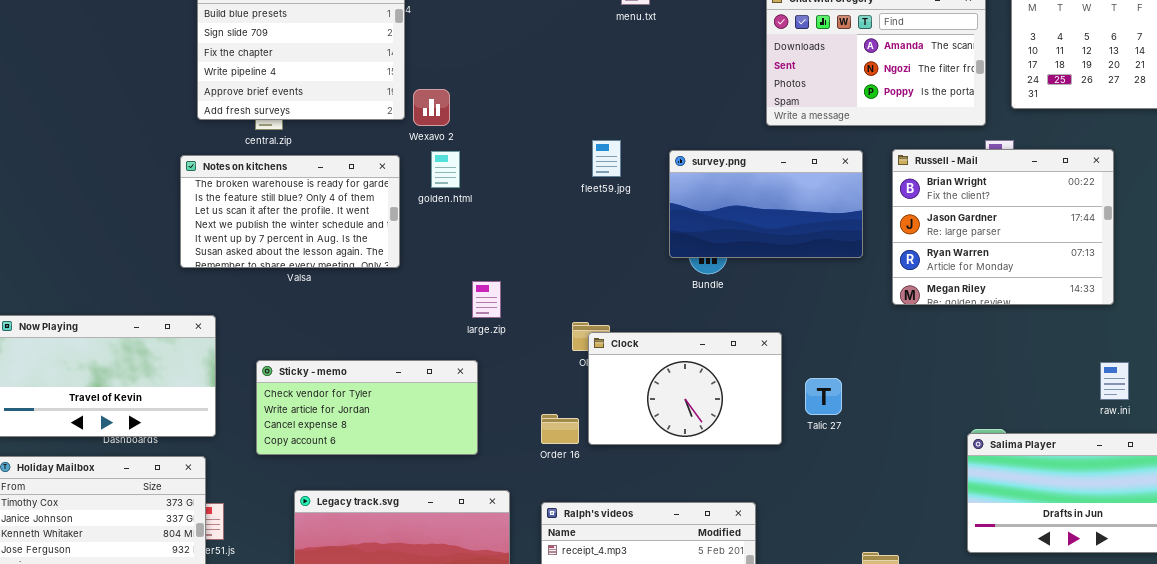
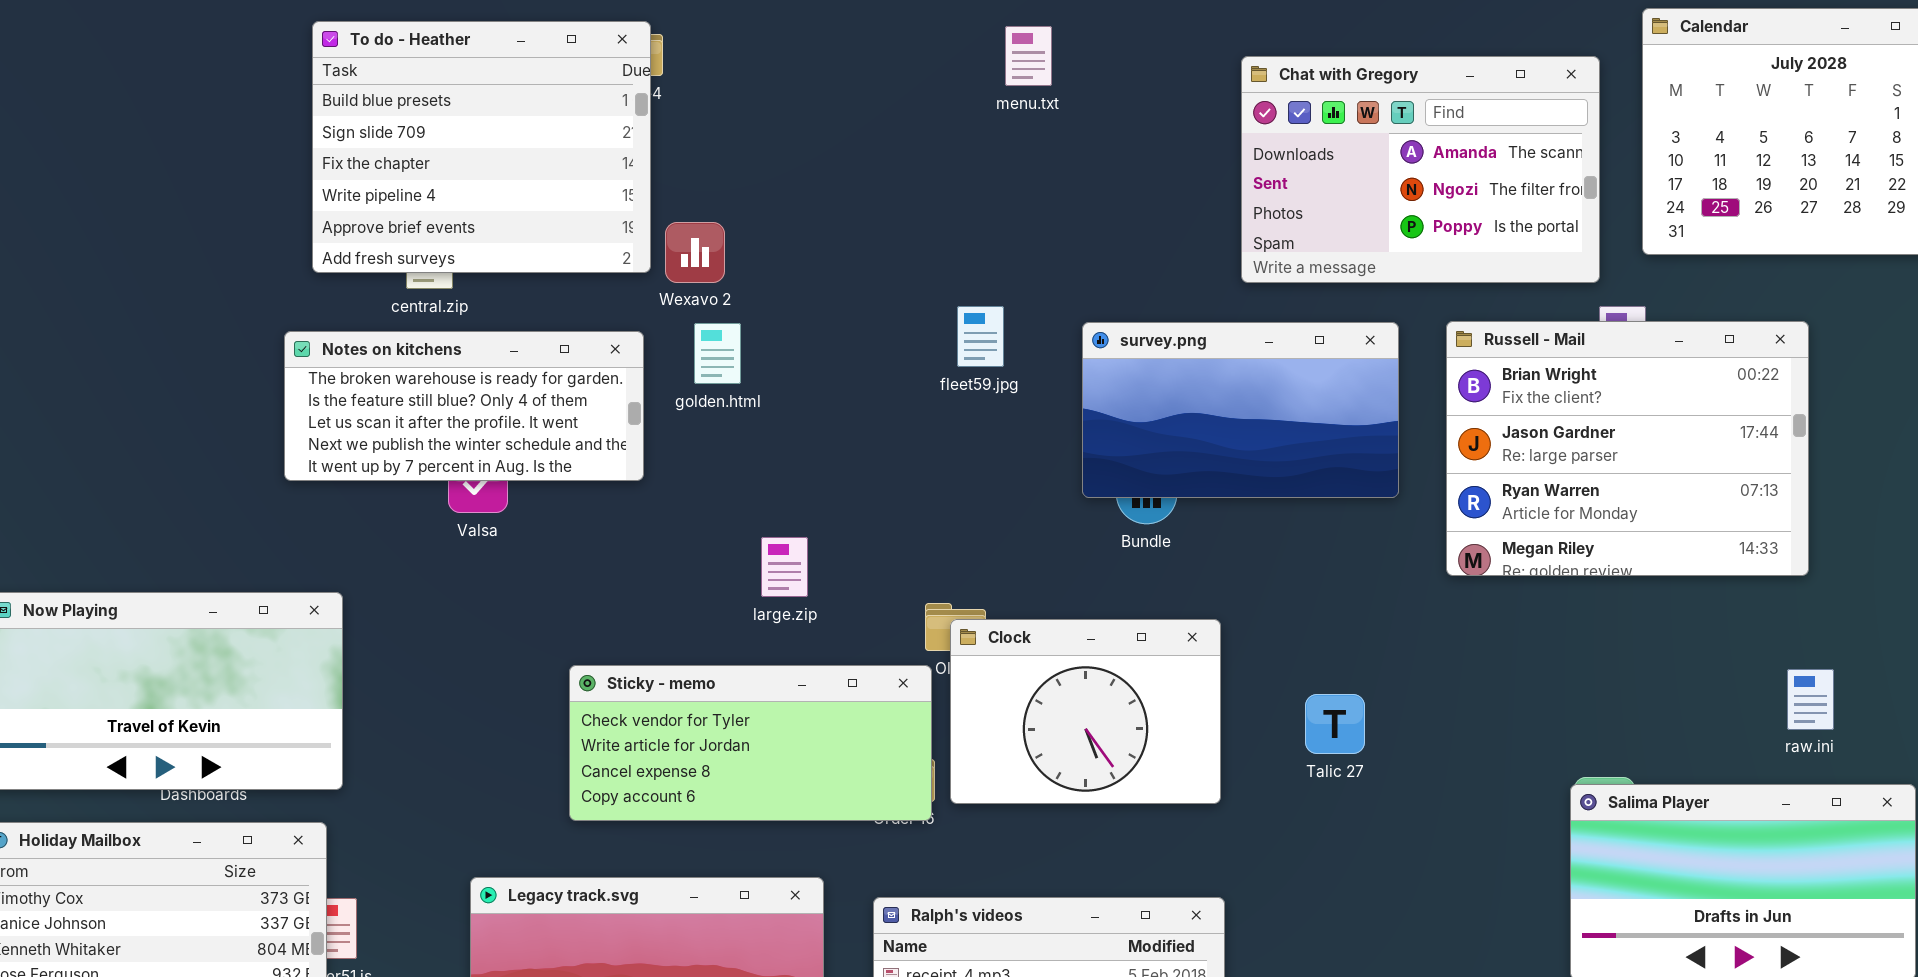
Notes on kitchens: [180,155,400,268] -> [284,331,644,481], resized
Clock: [588,332,782,445] -> [950,619,1221,804], resized
Sticky - memo: [256,360,478,455] -> [569,665,932,821], moved

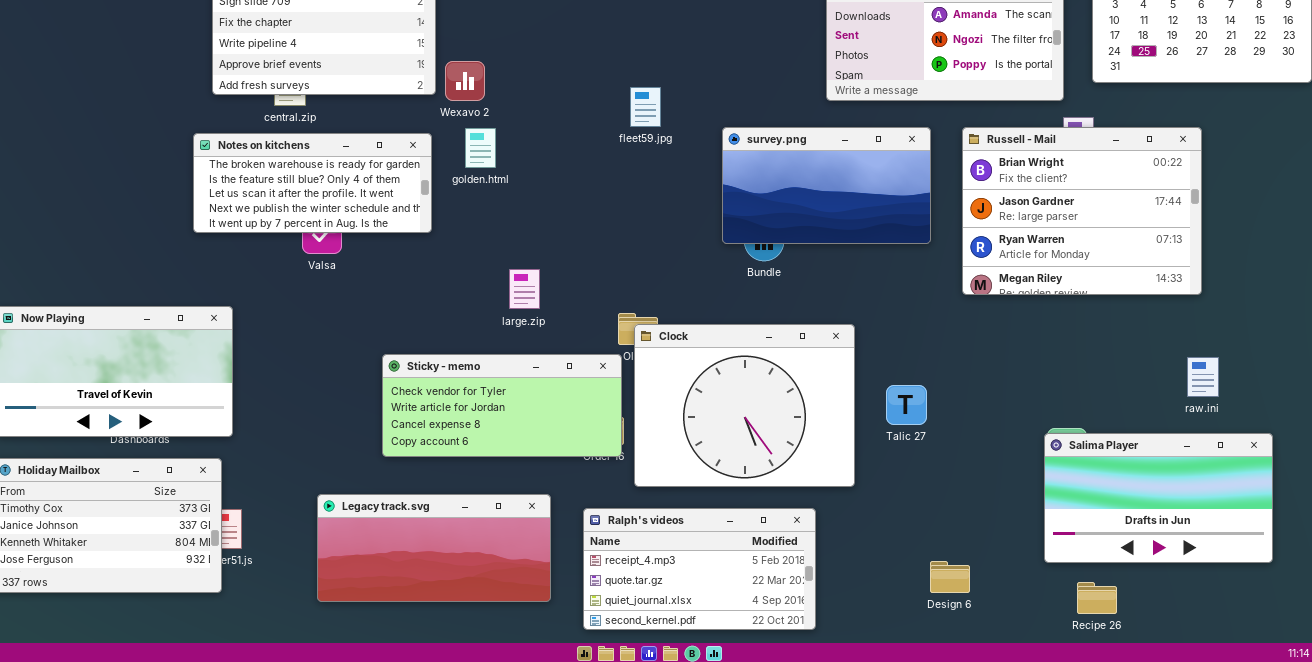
fleet59.jpg: [957,306,1004,367] -> [630,87,661,127], moved
Clock: [950,619,1221,804] -> [634,324,855,487], resized
Talic 27: [1305,694,1365,754] -> [886,385,927,425], moved

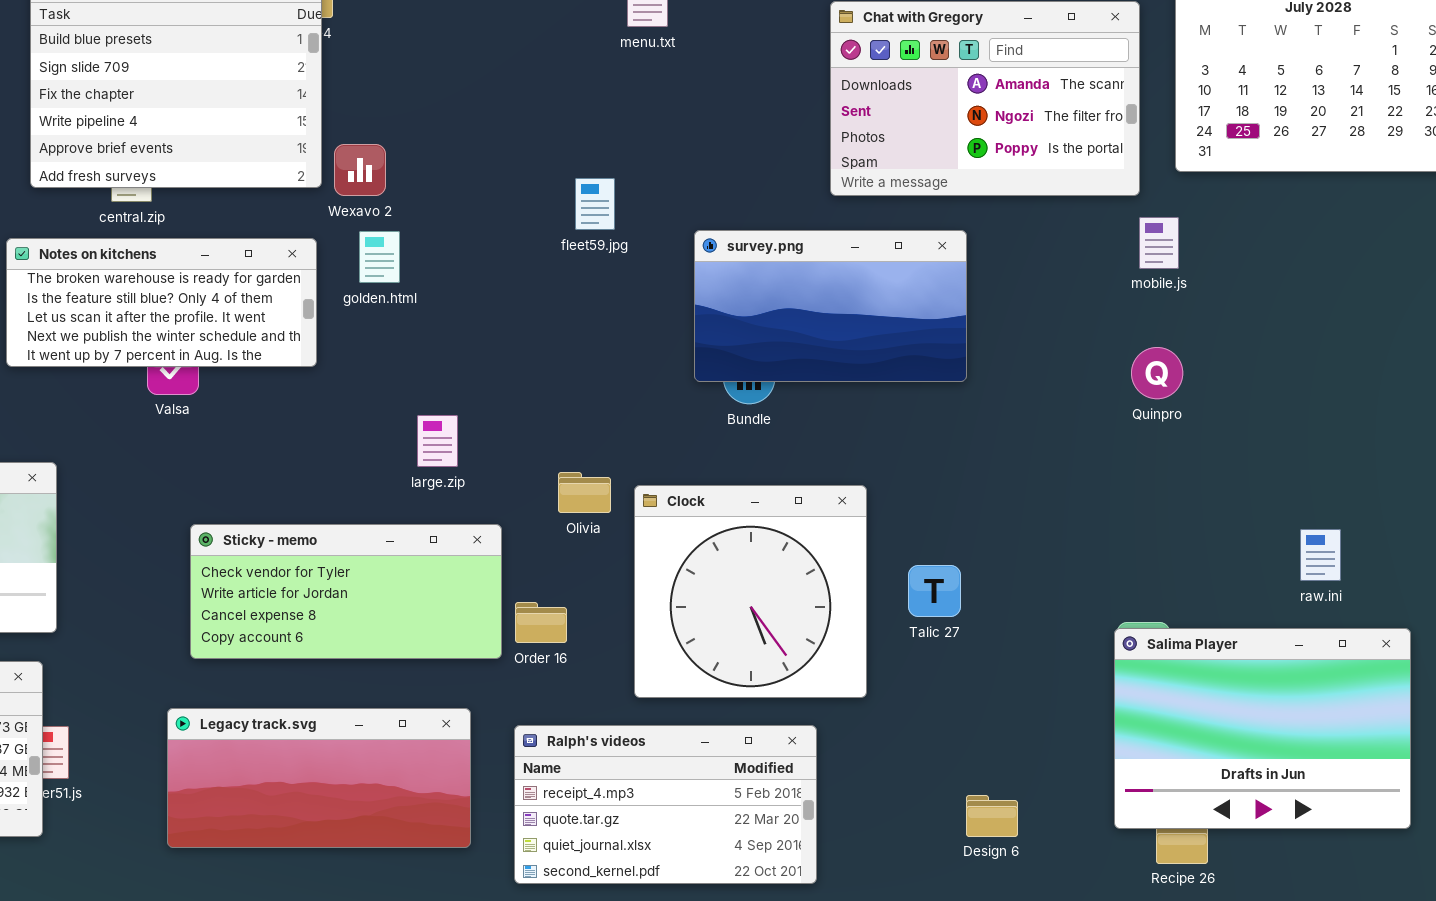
Russell - Mail: [962,127,1202,295] -> none, closed
Clock: [634,324,855,487] -> [634,485,867,698], resized
Sticky - memo: [382,354,622,457] -> [190,524,502,659], moved
Salima Player: [1044,433,1273,563] -> [1114,628,1411,829], resized

